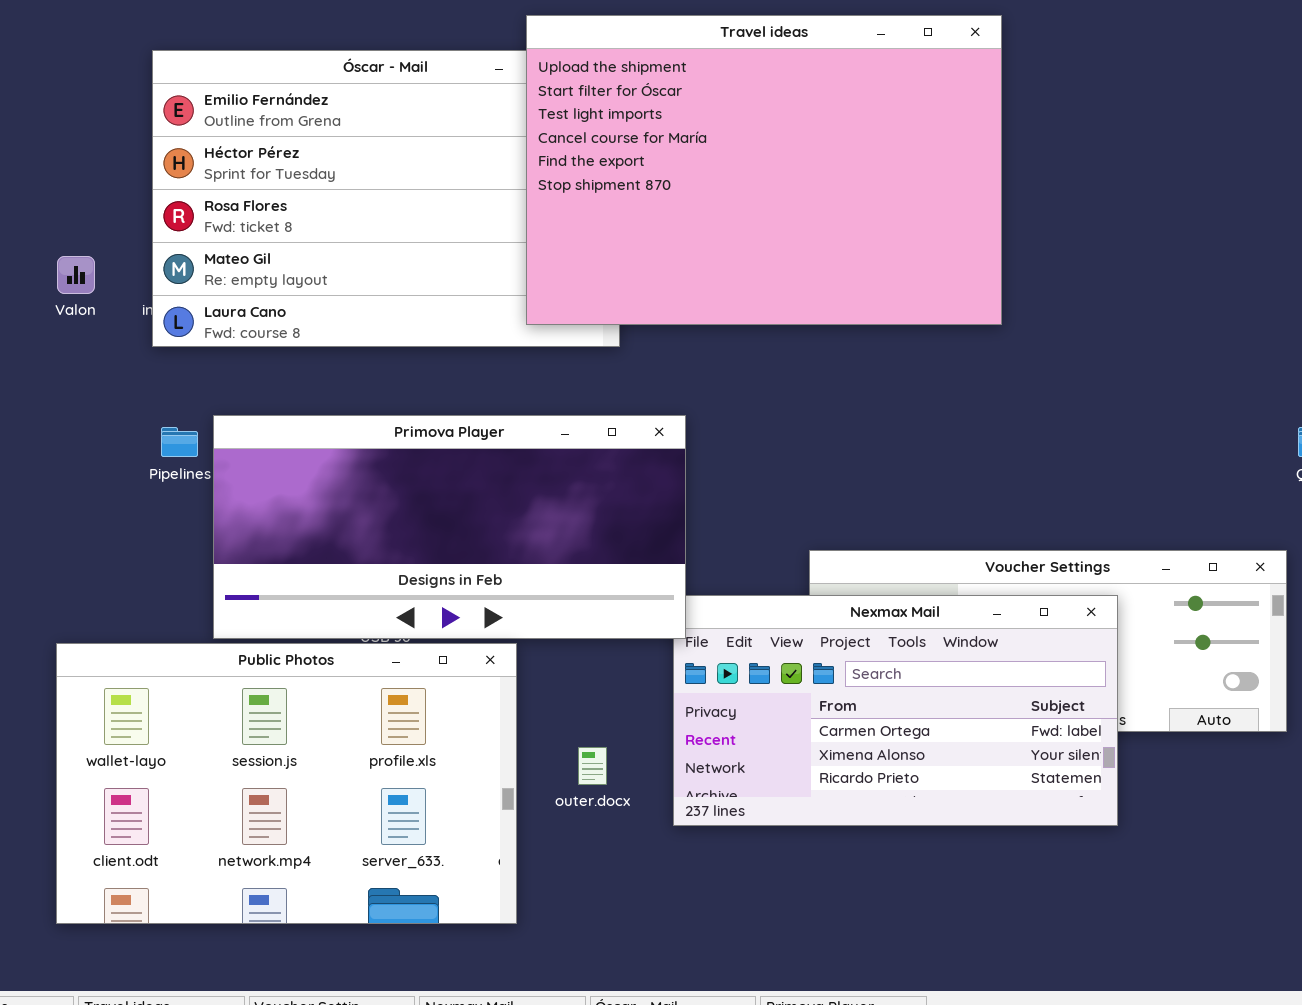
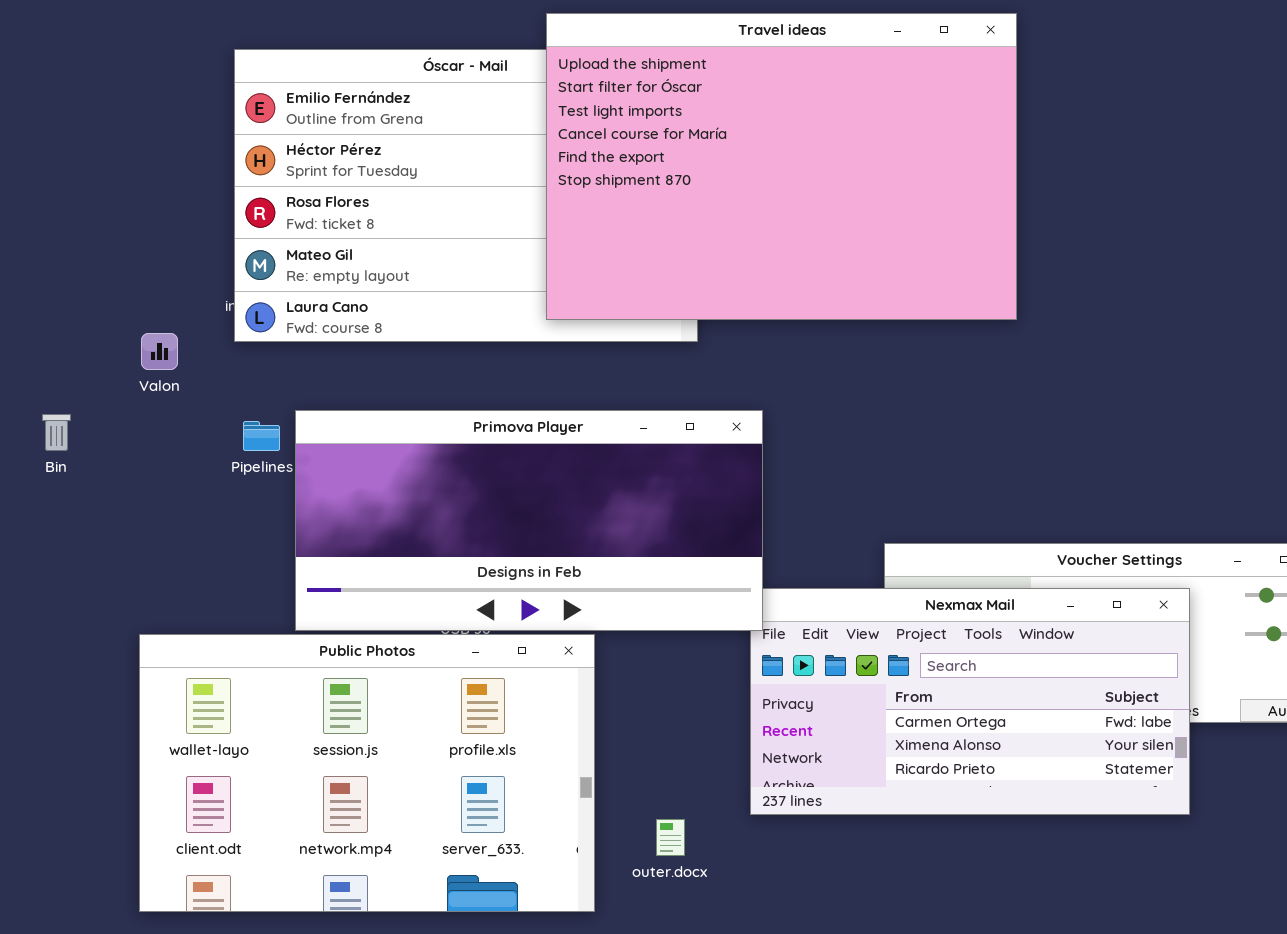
Travel ideas: [526,15,1002,325] -> [546,13,1017,320], moved
Valon: [57,256,95,294] -> [141,333,178,370], moved
outer.docx: [578,747,607,785] -> [656,819,685,856], moved

